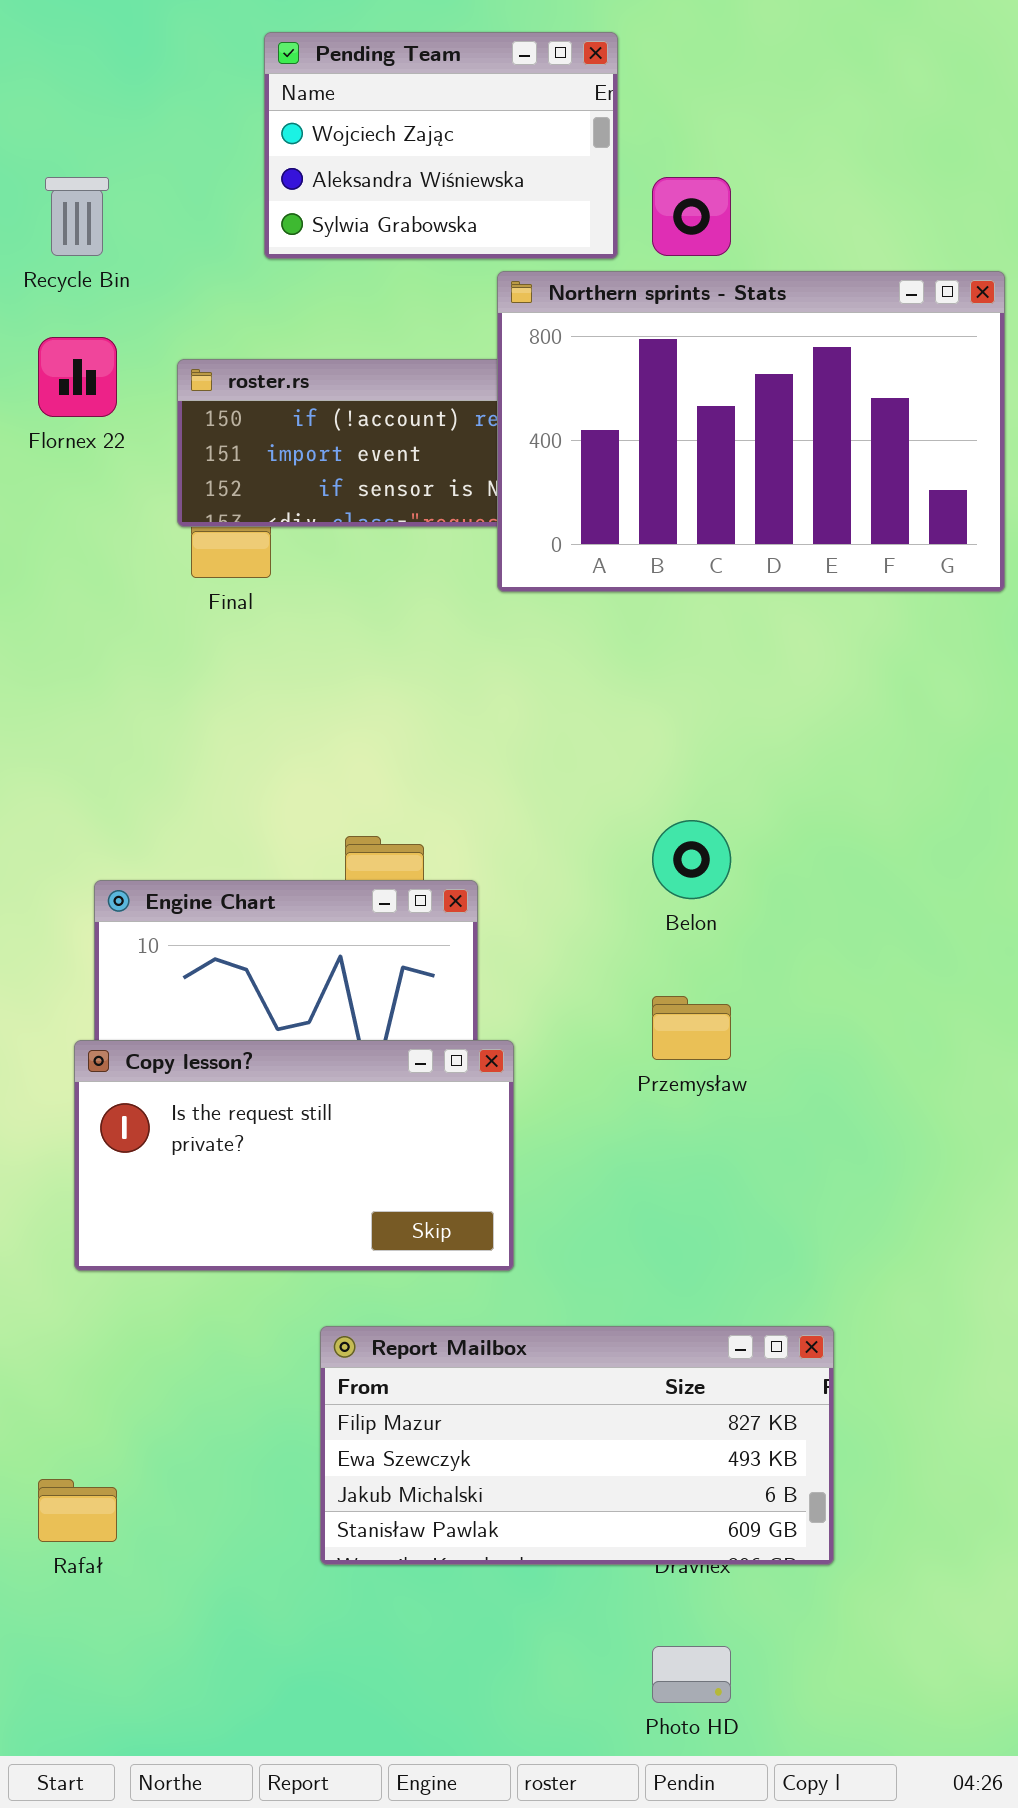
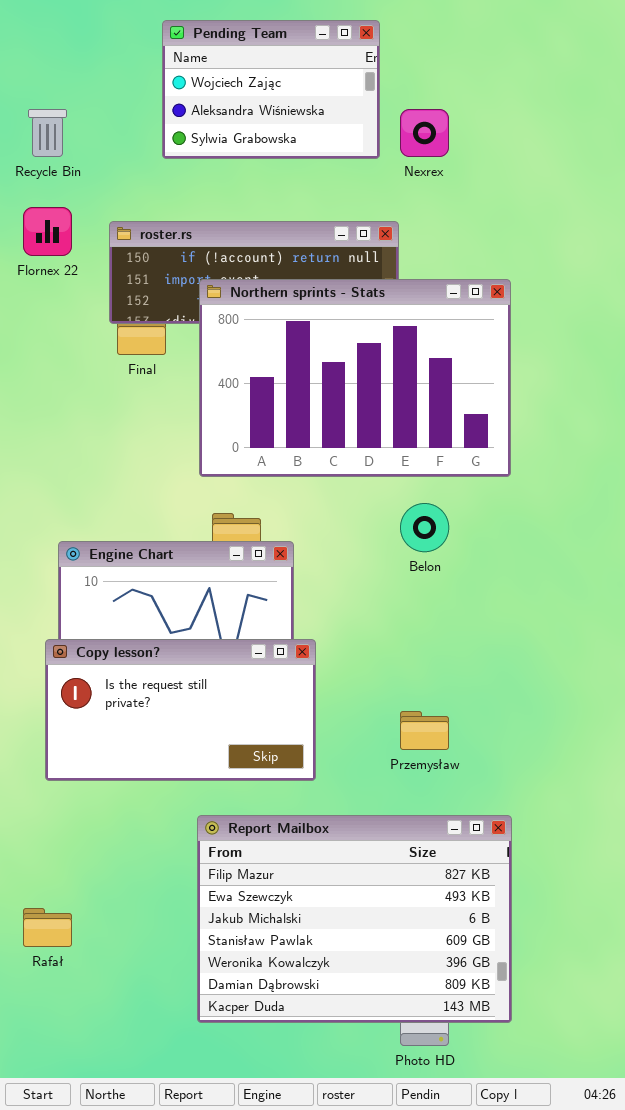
Northern sprints - Stats: [497,271,1005,592] -> [199,279,511,477], moved
Przemysław: [652,996,731,1060] -> [400,711,449,750], moved
Report Mailbox: [320,1326,834,1565] -> [197,815,512,1023], resized

